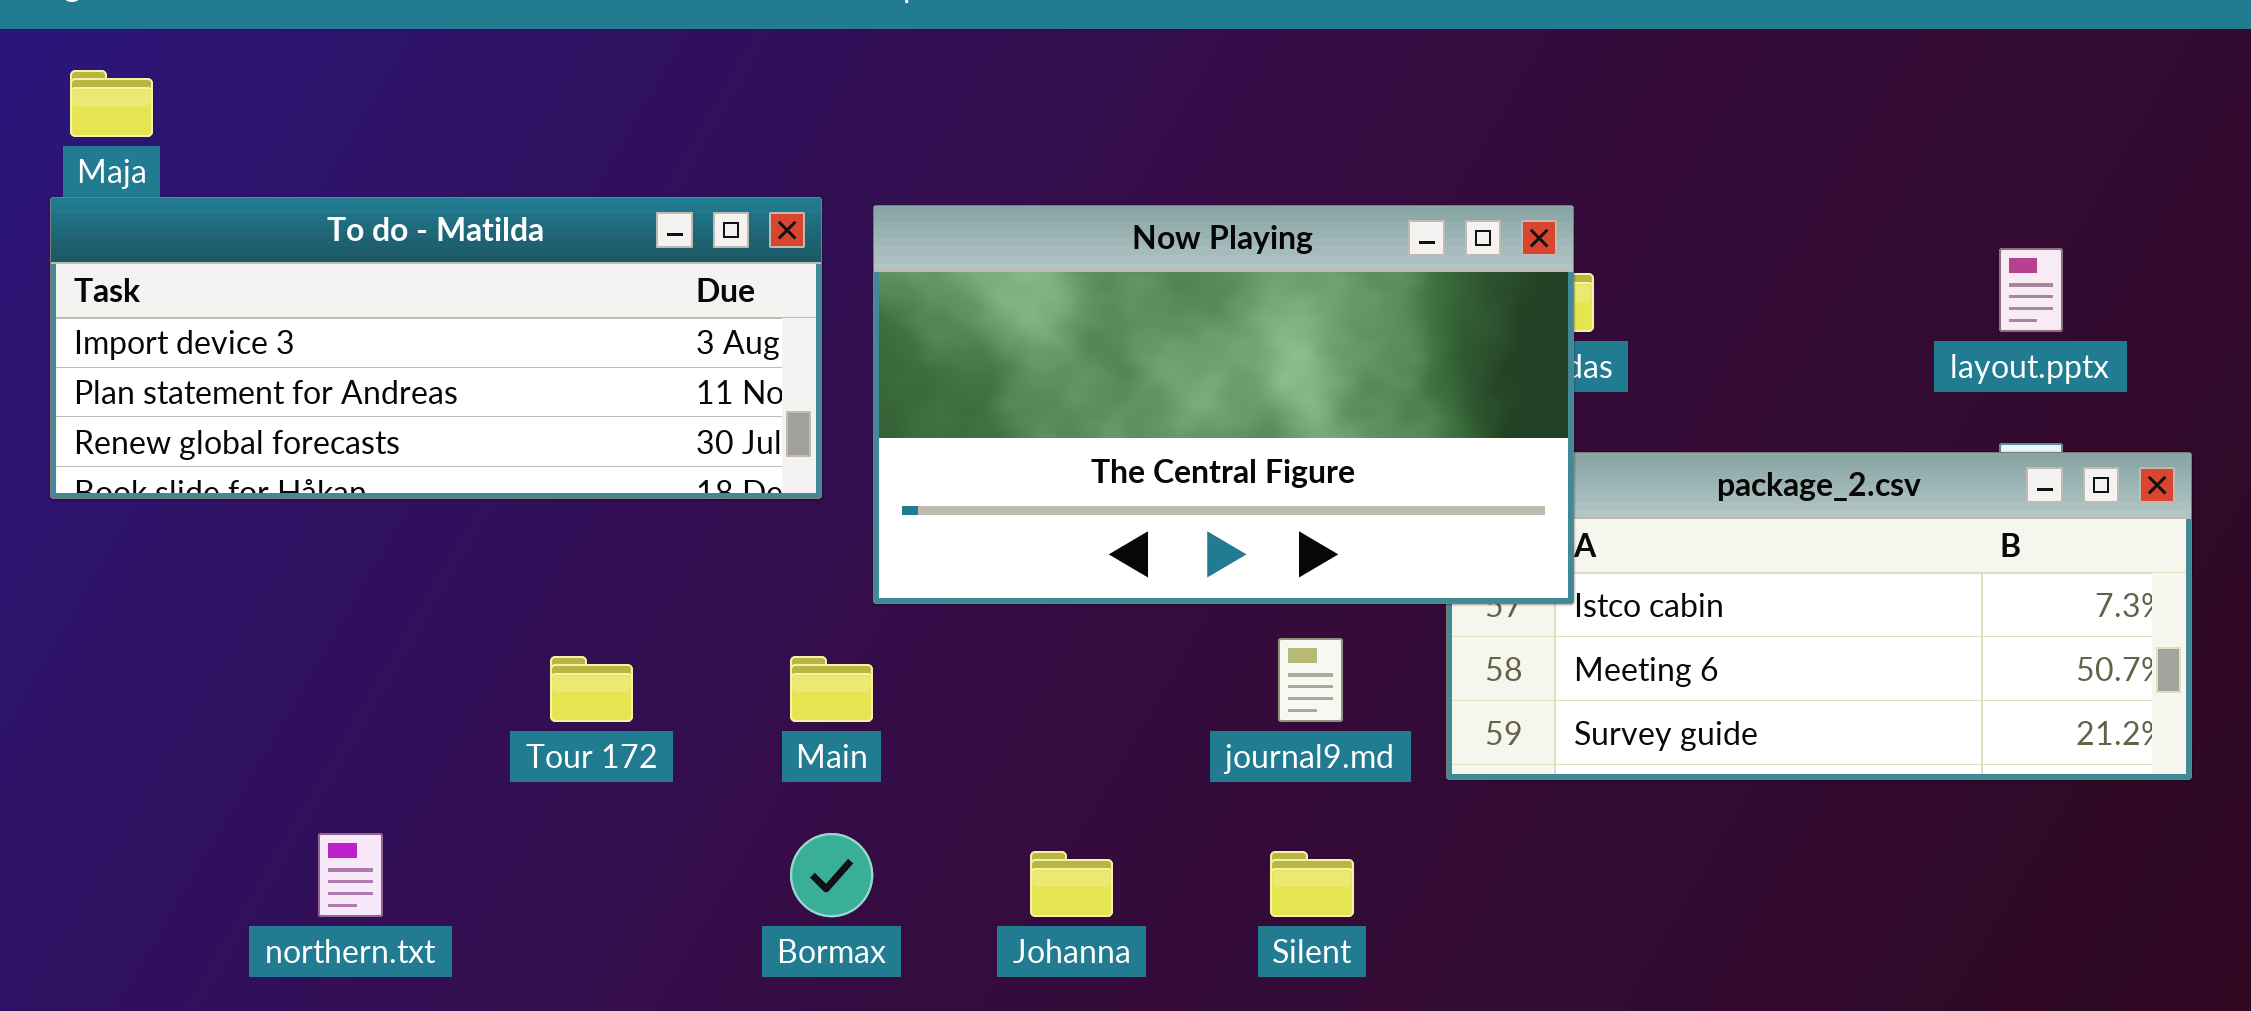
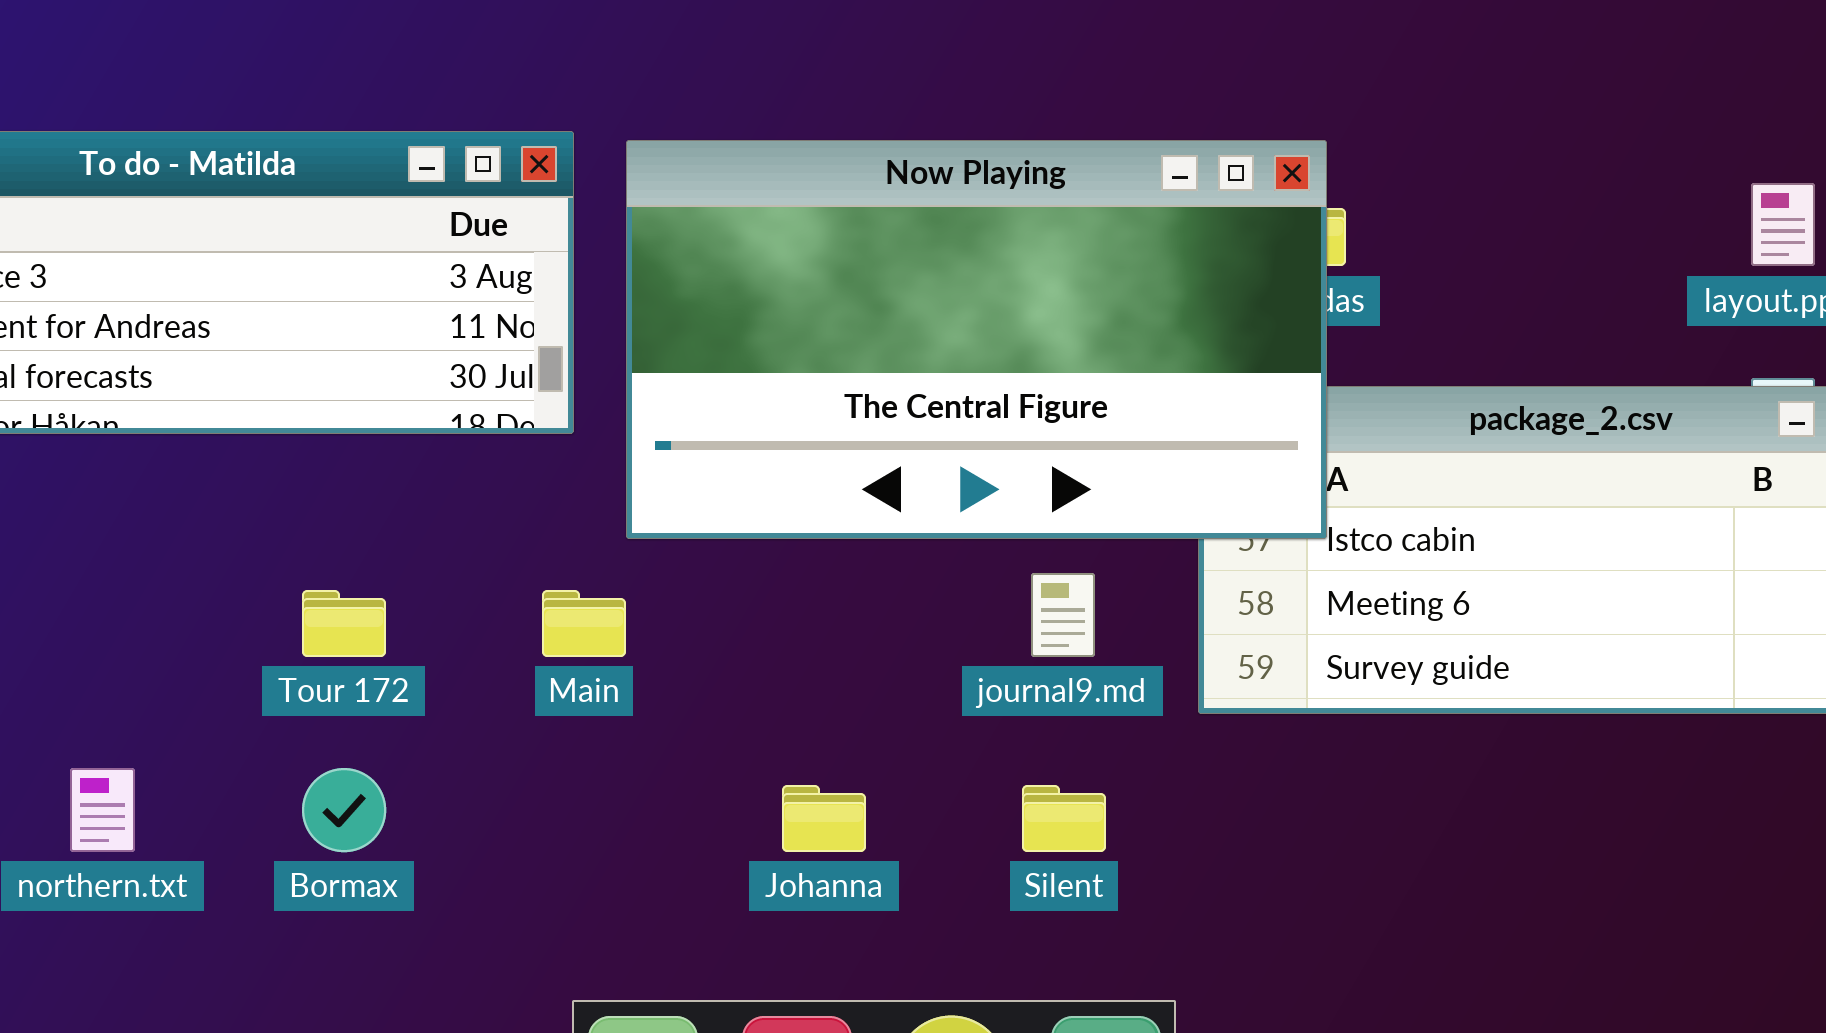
Bormax: [790,833,873,917] -> [302,768,386,852], moved

